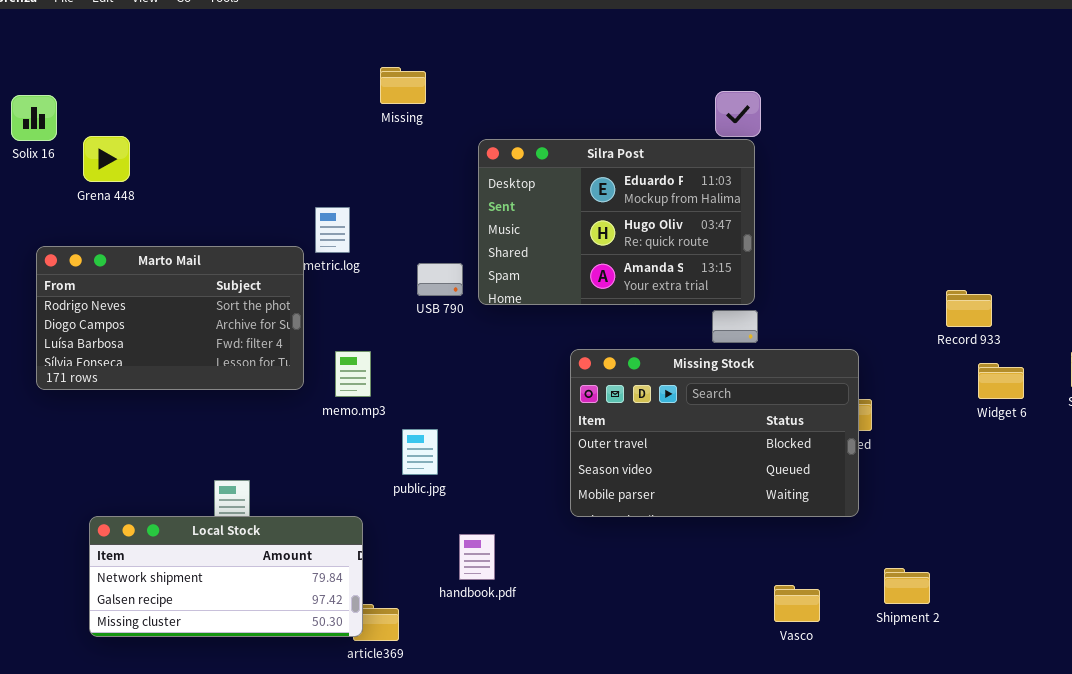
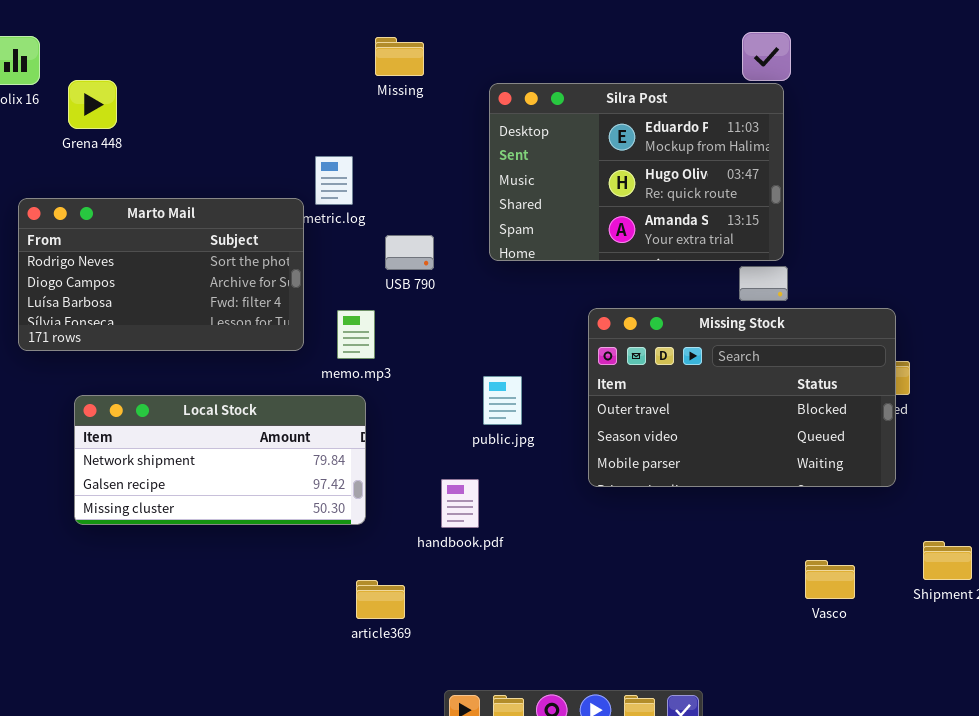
Missing: [380,67,426,104] -> [375,37,424,76], moved
USB 790: [417,263,463,296] -> [385,235,434,270], moved
public.jpg: [402,429,438,475] -> [483,376,522,425], moved
Local Stock: [89,516,363,637] -> [74,395,366,525], moved
handbook.pdf: [459,534,495,580] -> [441,479,479,528], moved

